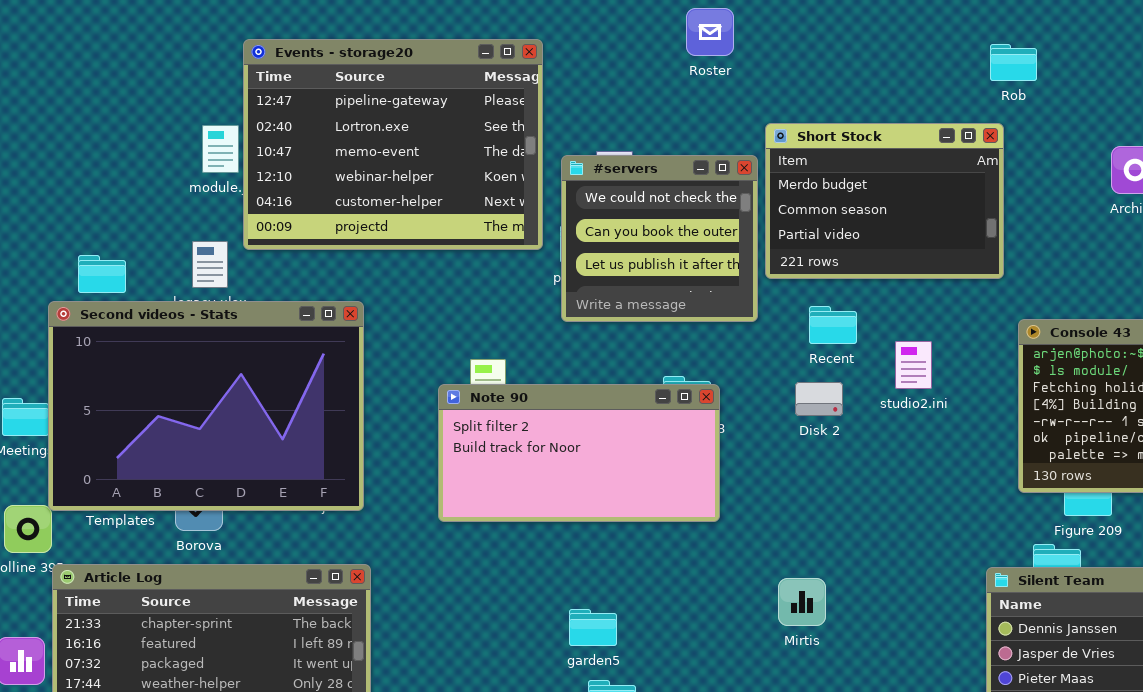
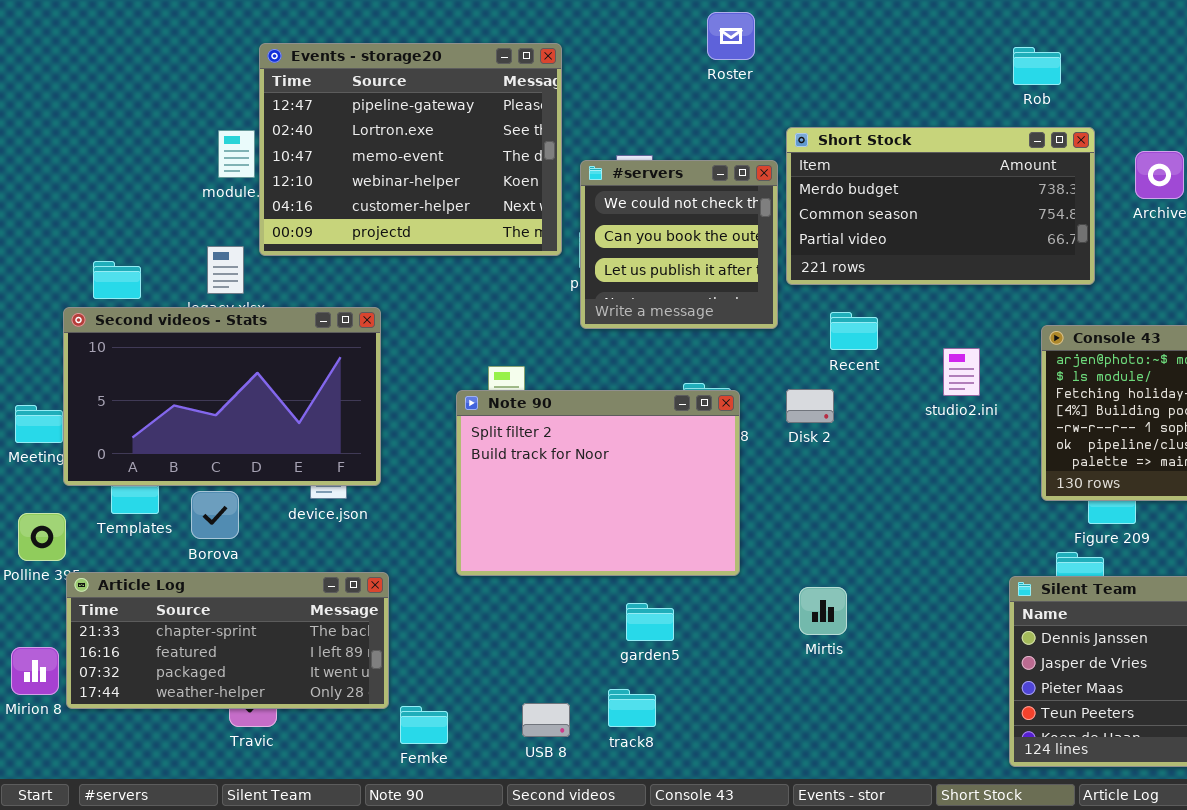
Short Stock: [765,123,1004,279] -> [786,127,1095,285], resized
Second videos - Stats: [48,301,364,511] -> [63,307,381,486], resized
studio2.ini: [895,341,932,389] -> [943,348,980,396], moved
Disk 2: [795,382,843,416] -> [786,389,834,423], moved
Note 90: [438,384,720,522] -> [456,390,740,576], resized
garden5: [569,609,617,646] -> [626,603,674,641], moved

